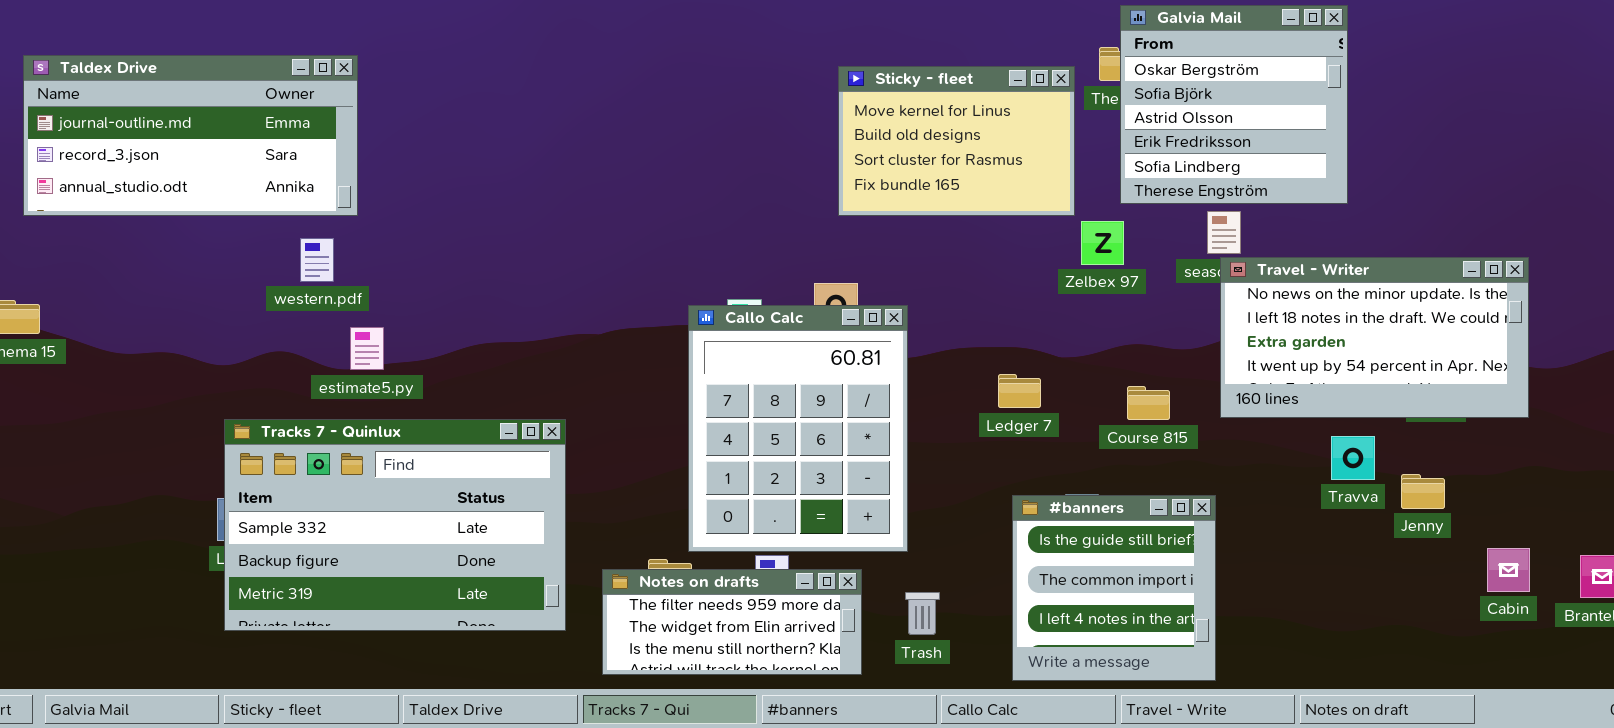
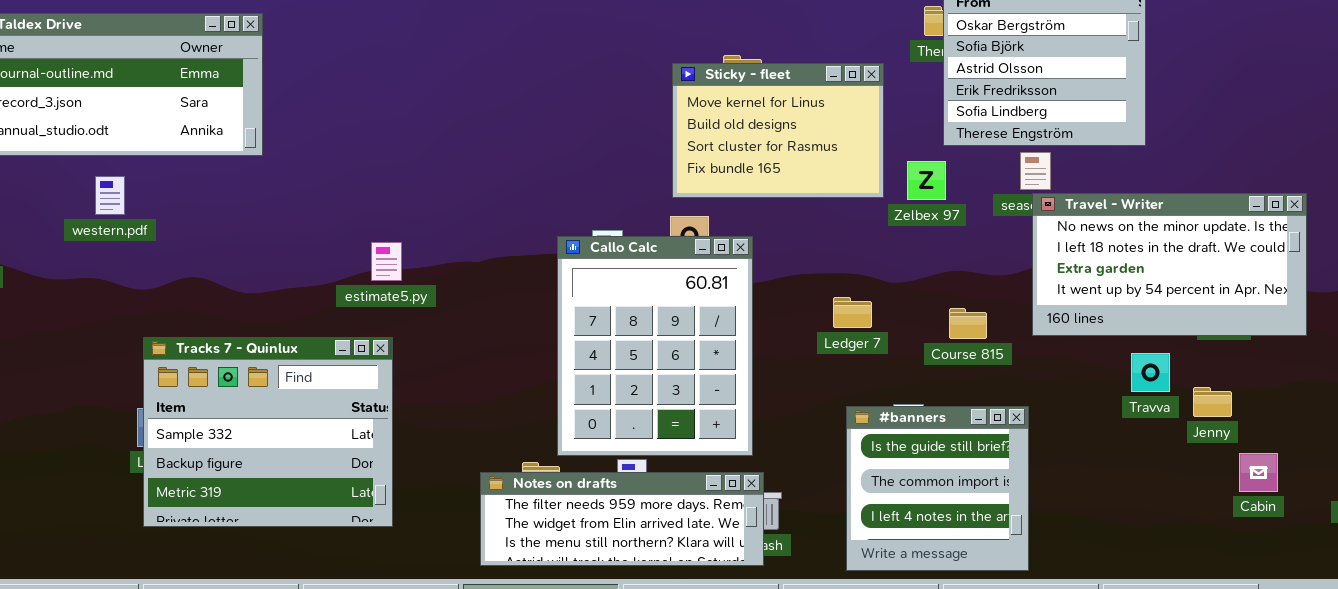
Sticky - fleet: [838,66,1075,216] -> [672,63,884,198], moved
western.pdf: [300,238,334,282] -> [95,176,125,215], moved
estimate5.py: [350,327,384,370] -> [371,242,402,281], moved
Tracks 7 - Quinlux: [224,419,566,631] -> [143,337,393,527], resized
Cabin: [1487,548,1530,592] -> [1239,453,1278,492], moved
Notes on drafts: [602,569,862,675] -> [480,472,764,566], resized

